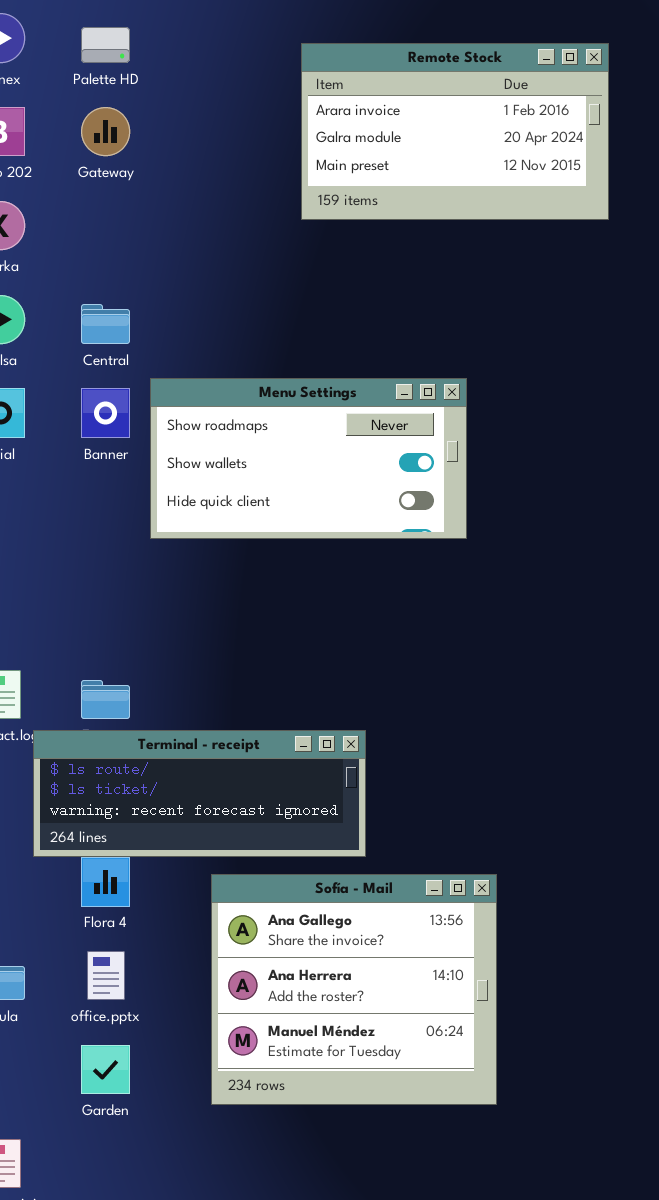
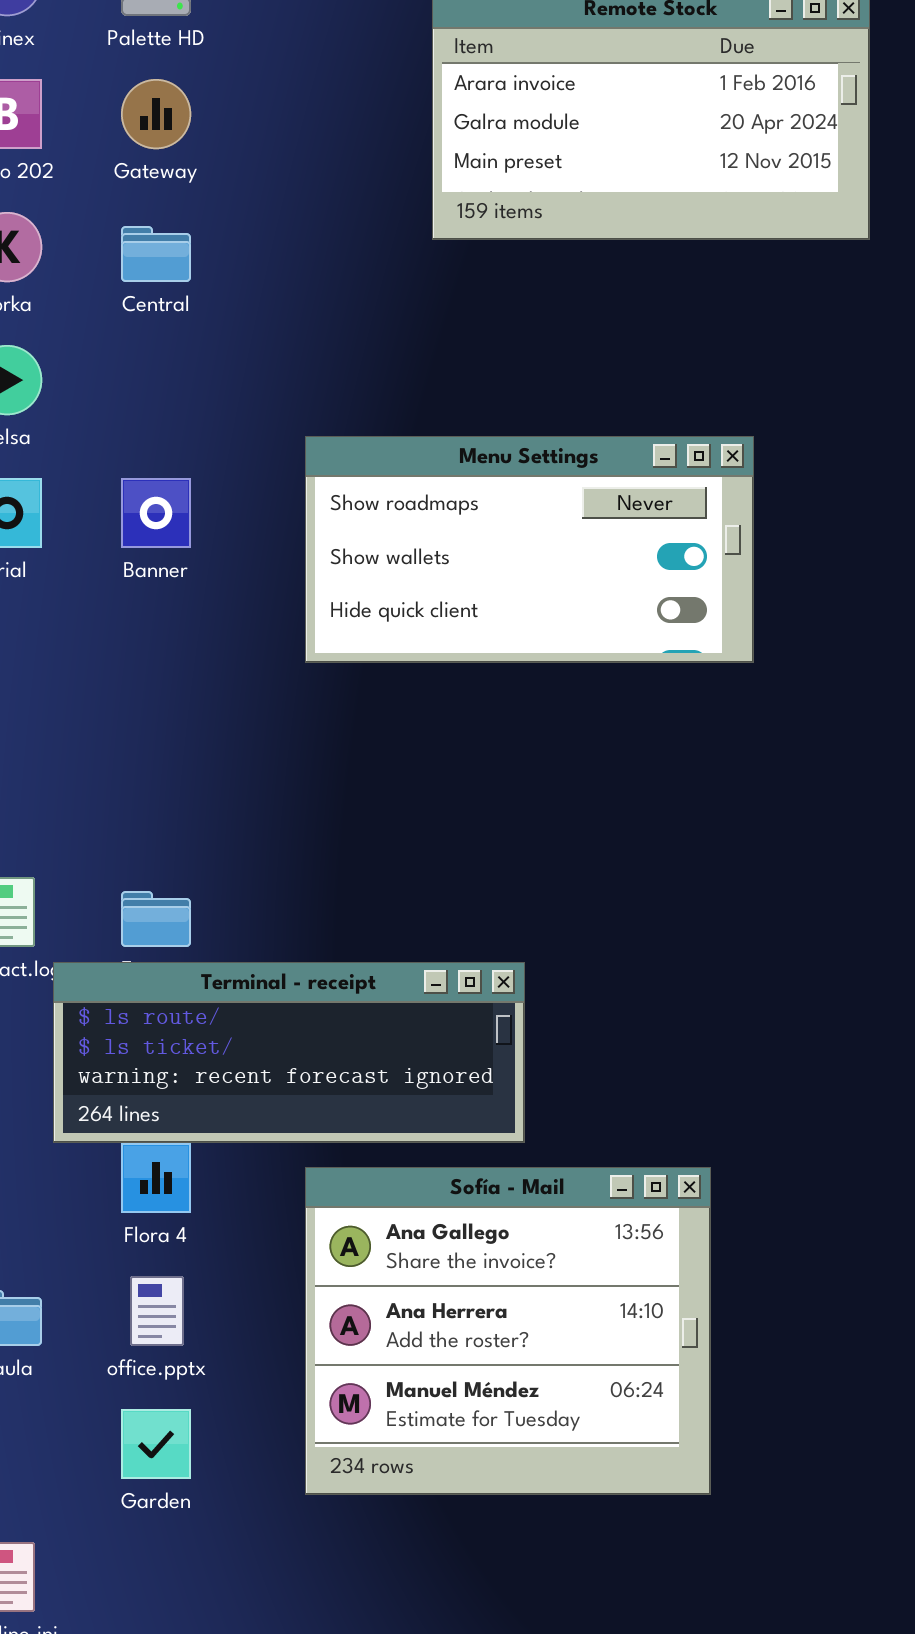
Central: [81,304,130,344] -> [121,226,191,282], moved
Menu Settings: [150,378,467,539] -> [305,436,754,663], moved

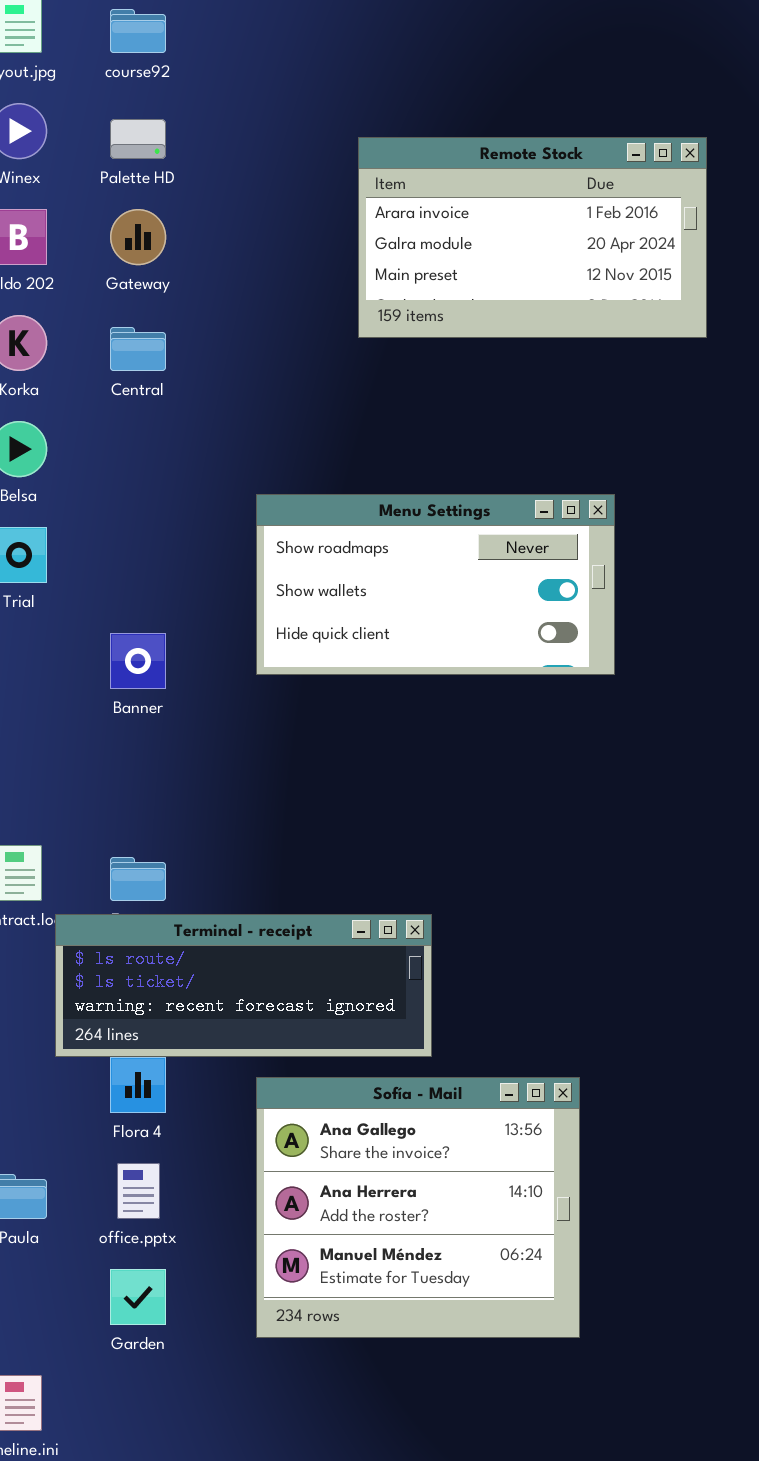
Banner: [121,478,191,548] -> [110,633,166,689], moved

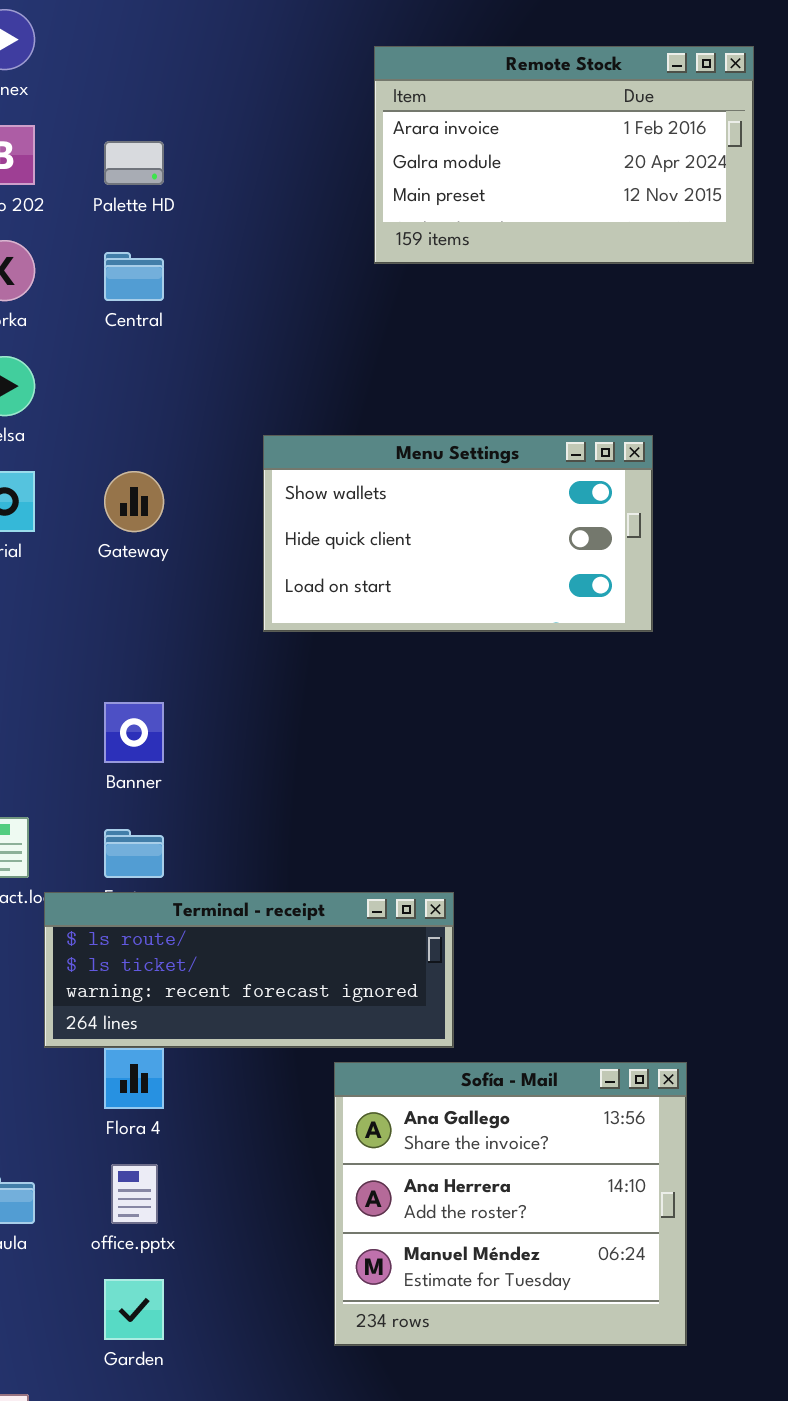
Palette HD: [110,119,166,159] -> [104,141,164,185], moved
Gateway: [110,209,166,265] -> [104,471,164,532], moved
Menu Settings: [256,494,615,675] -> [263,435,653,632], scrolled down 1 row
Banner: [110,633,166,689] -> [104,702,164,763], moved
Sofía - Mail: [256,1077,580,1338] -> [334,1062,687,1346], moved

